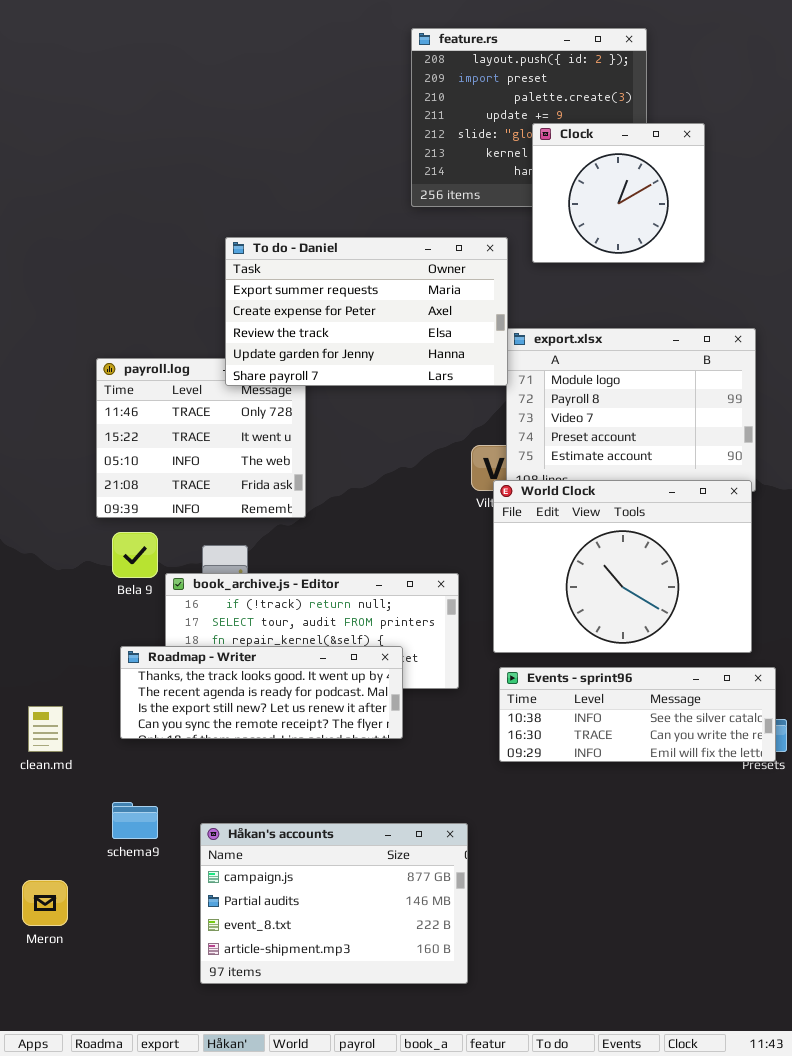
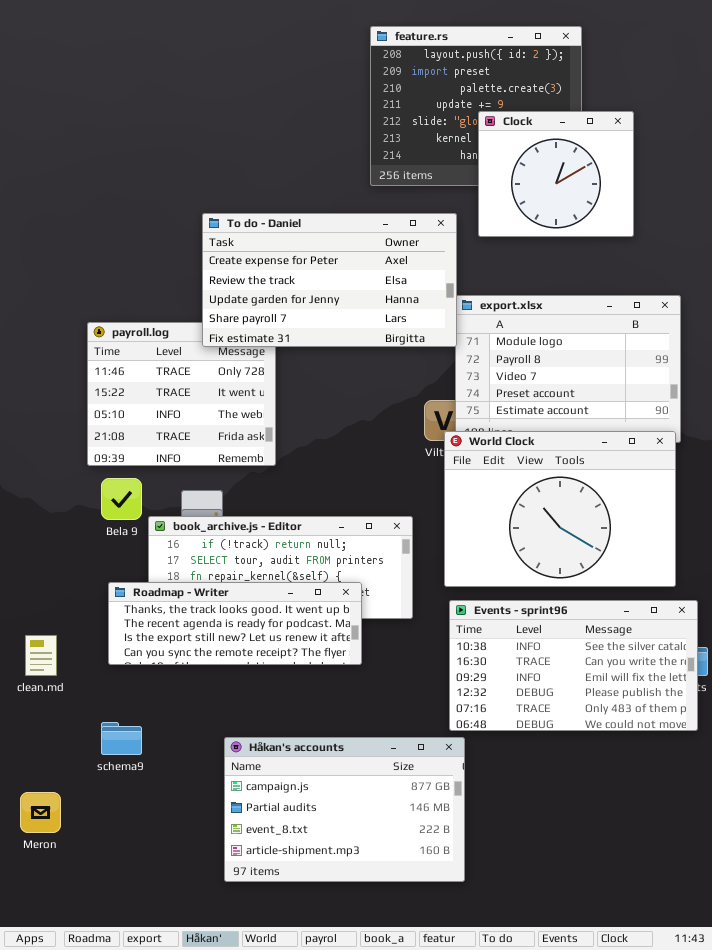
To do - Daniel: [225,237,508,386] -> [202,213,457,347], scrolled down 1 row
Events - sprint96: [499,667,776,762] -> [449,600,698,731], resized
Håkan's accounts: [200,823,468,984] -> [224,737,465,882], moved

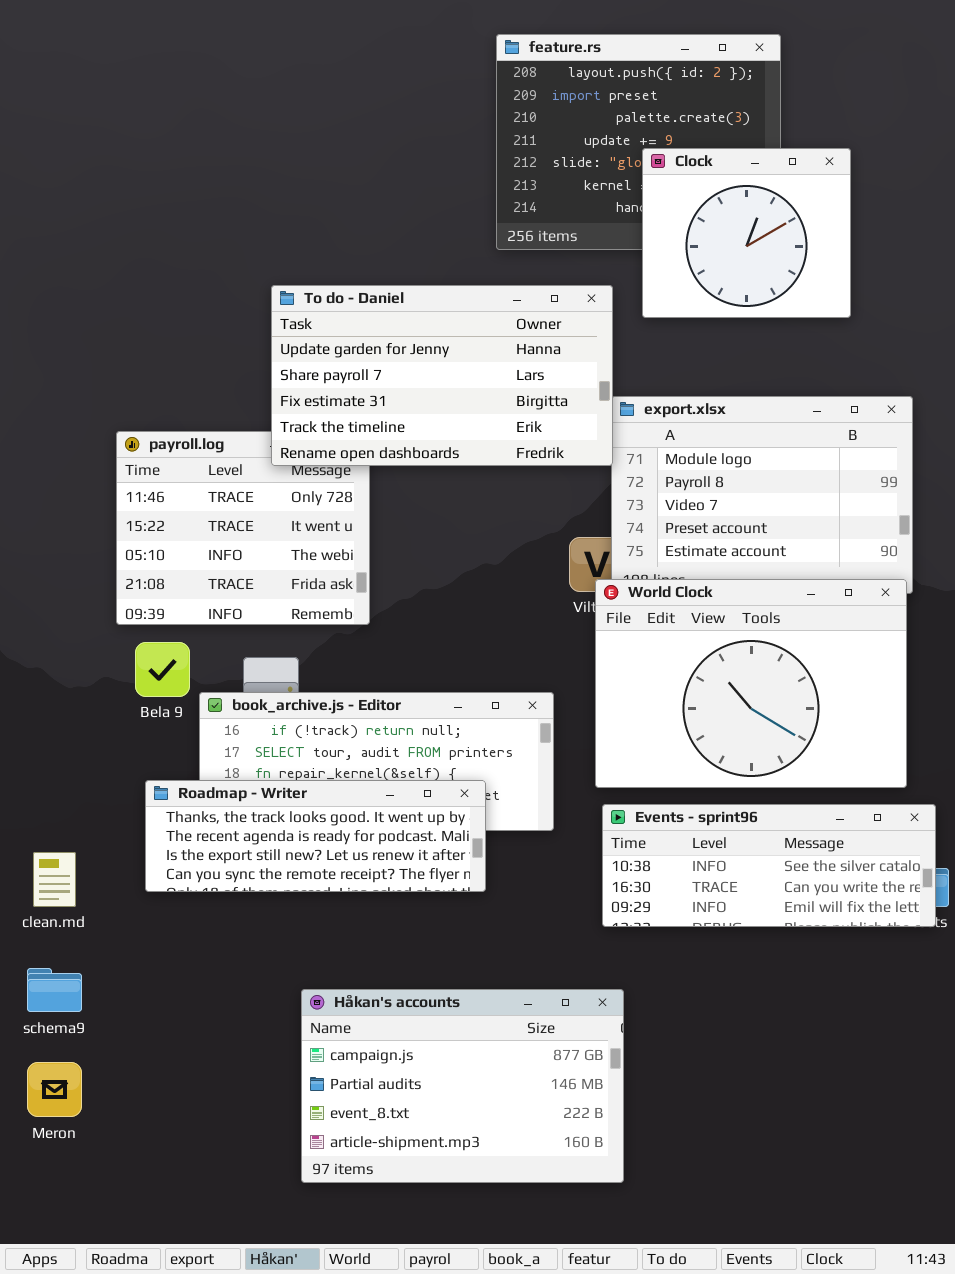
To do - Daniel: [202,213,457,347] -> [271,285,613,466], scrolled down 2 rows
Events - sprint96: [449,600,698,731] -> [602,804,936,927], resized
schema9: [101,722,142,755] -> [27,968,82,1012], moved

